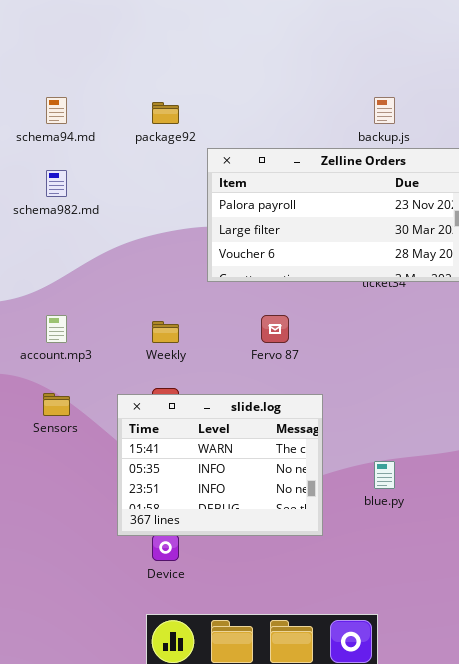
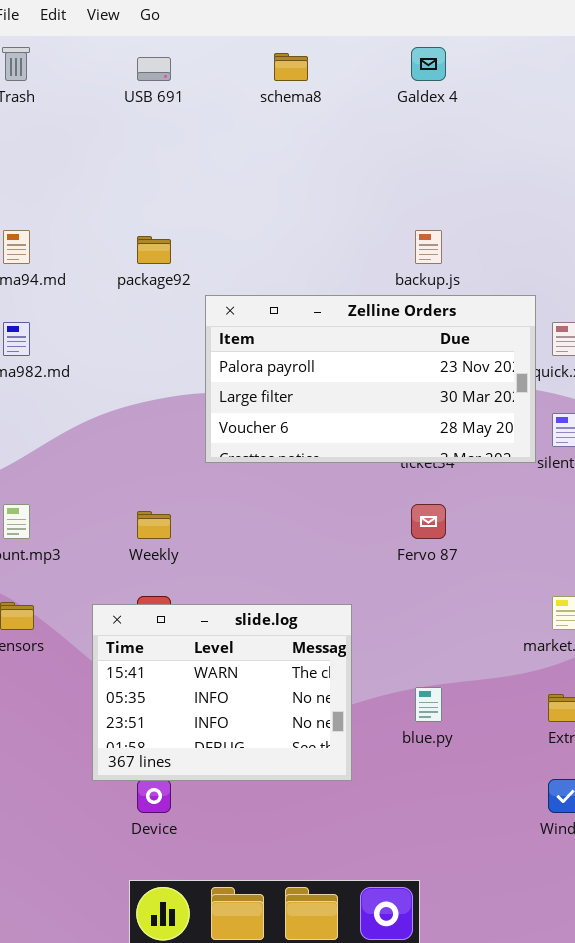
Fervo 87: [261,315,289,343] -> [411,504,446,539], moved

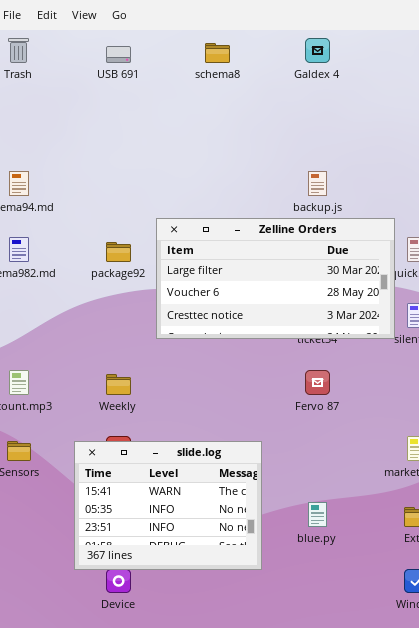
package92: [137,236,171,264] -> [106,242,131,262], moved
Zelline Orders: [205,295,536,463] -> [156,218,395,339], scrolled down 1 row

